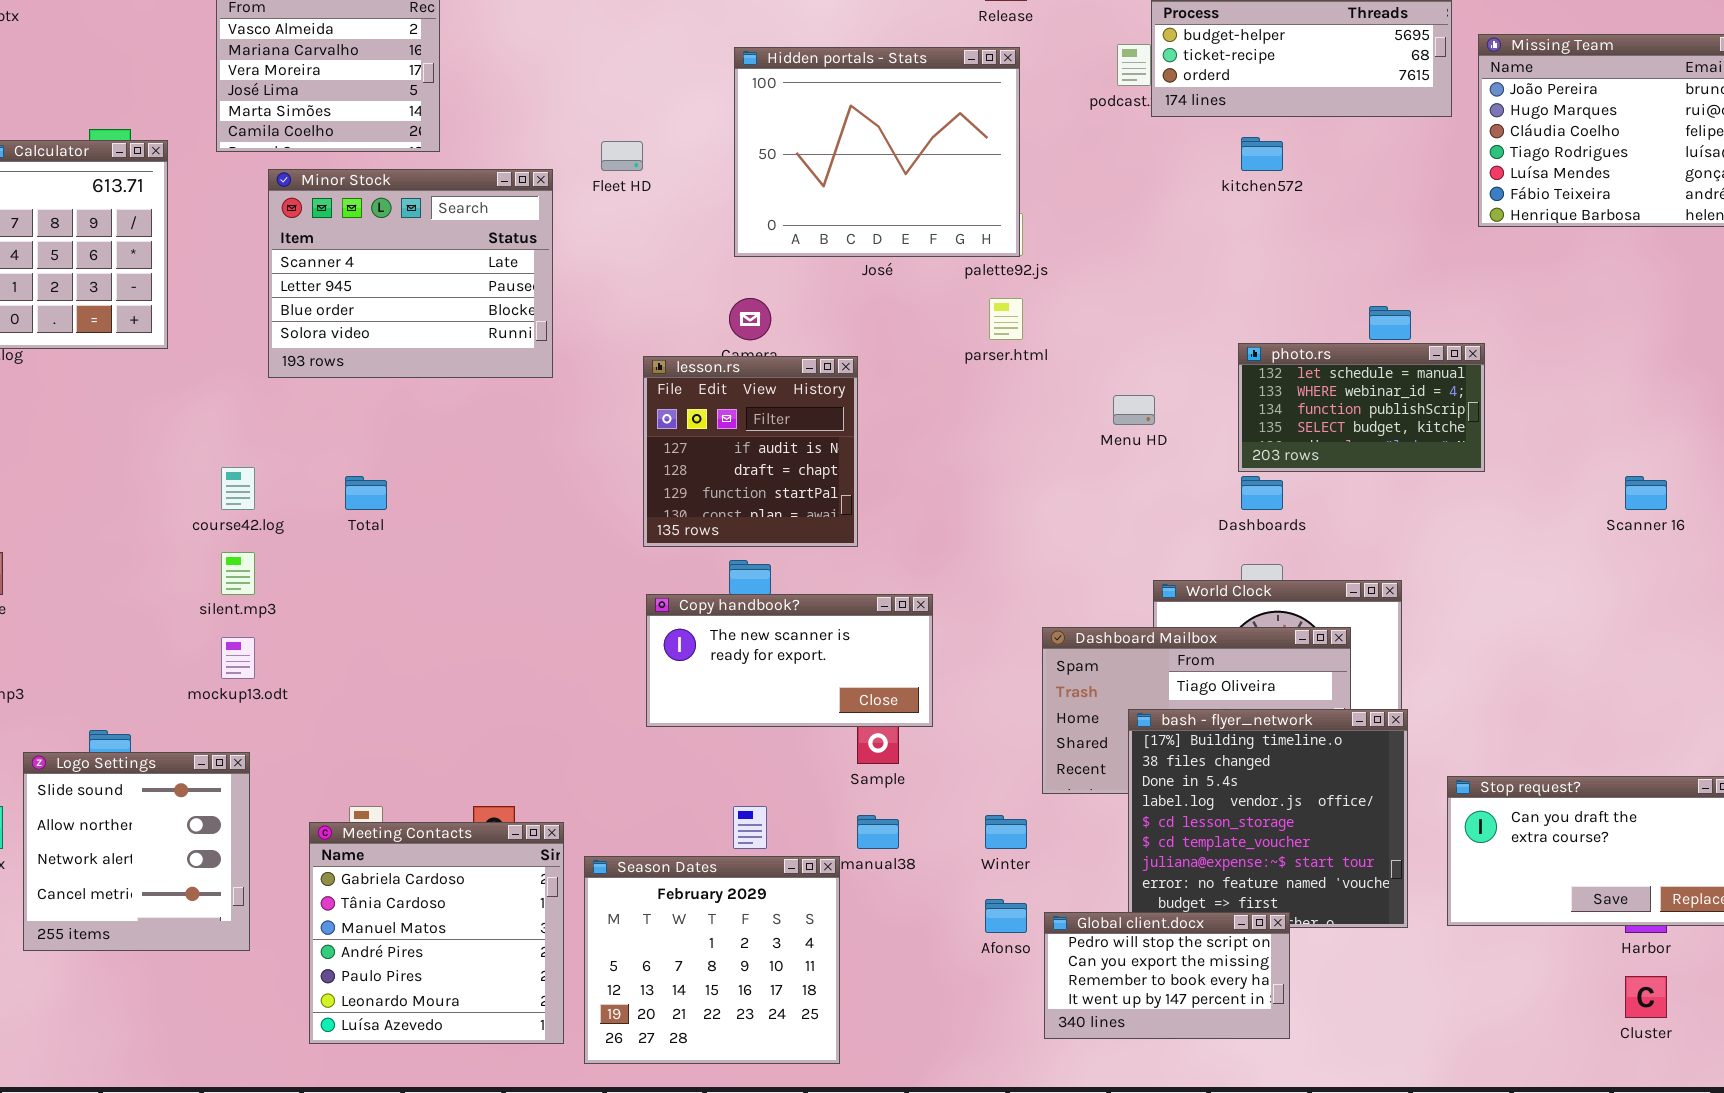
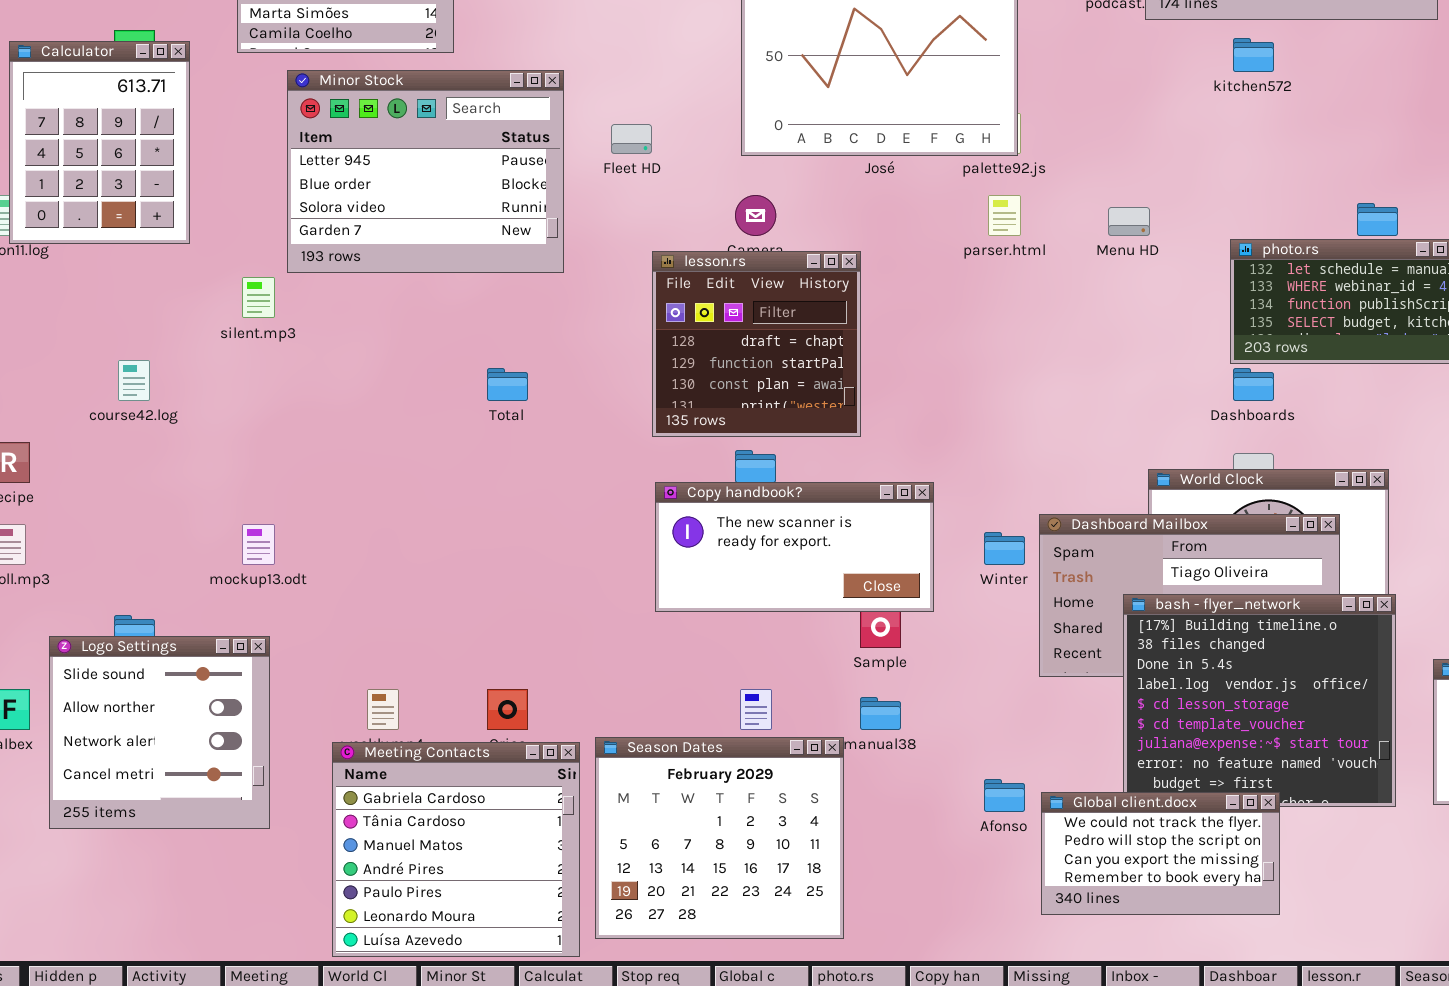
Fleet HD: [601,141,643,171] -> [611,124,652,154], moved
Minor Stock: [268,169,553,378] -> [287,70,564,273], scrolled down 1 row
lesson.rs: [643,356,858,547] -> [652,251,861,437], scrolled down 1 row
Menu HD: [1113,395,1155,425] -> [1108,207,1150,236], moved
course42.log: [221,467,255,510] -> [118,360,150,401], moved
Total: [345,476,387,510] -> [487,368,528,401], moved
silent.mp3: [221,552,255,595] -> [242,277,275,318], moved
Winter: [985,815,1027,849] -> [984,532,1025,565], moved
Meeting Contacts: [309,822,564,1044] -> [332,742,580,957], moved
Global client.docx: [1044,912,1290,1039] -> [1041,792,1280,915], scrolled up 1 row

